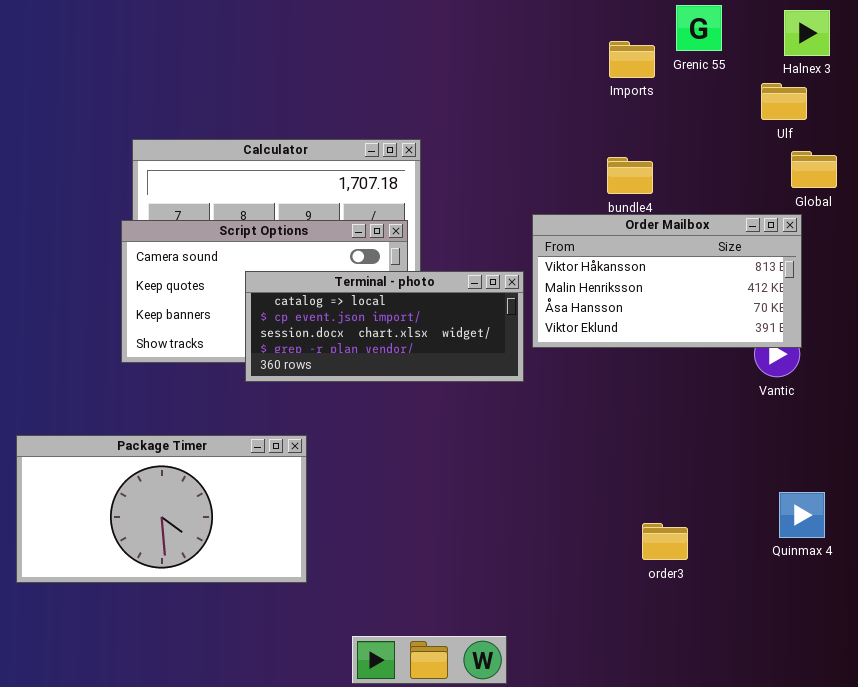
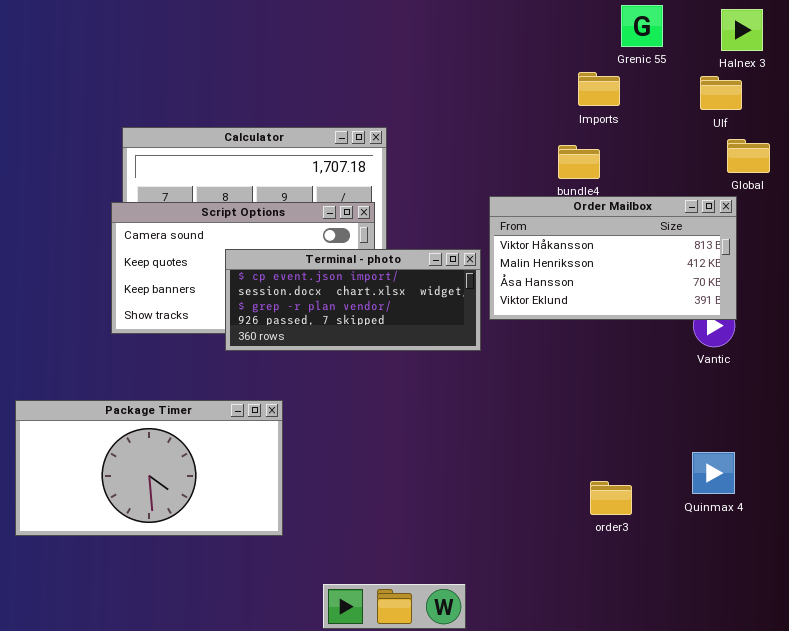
Imports: [609,41,655,78] -> [578,72,620,106], moved
Terminal - photo: [245,271,524,382] -> [225,249,481,351], scrolled down 1 row
Quinmax 4: [779,492,825,538] -> [692,452,735,494], moved

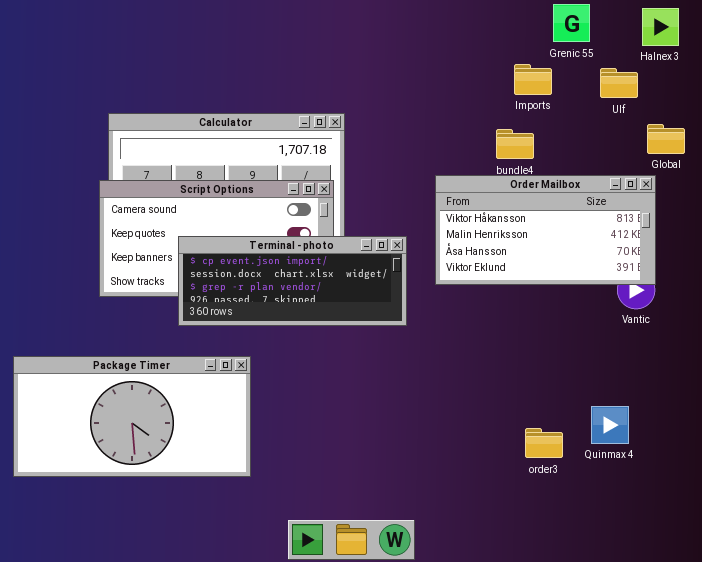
Ulf: [700,76,742,110] -> [600,68,638,98], moved
Terminal - photo: [225,249,481,351] -> [178,236,407,326], moved
Quinmax 4: [692,452,735,494] -> [591,406,629,444], moved

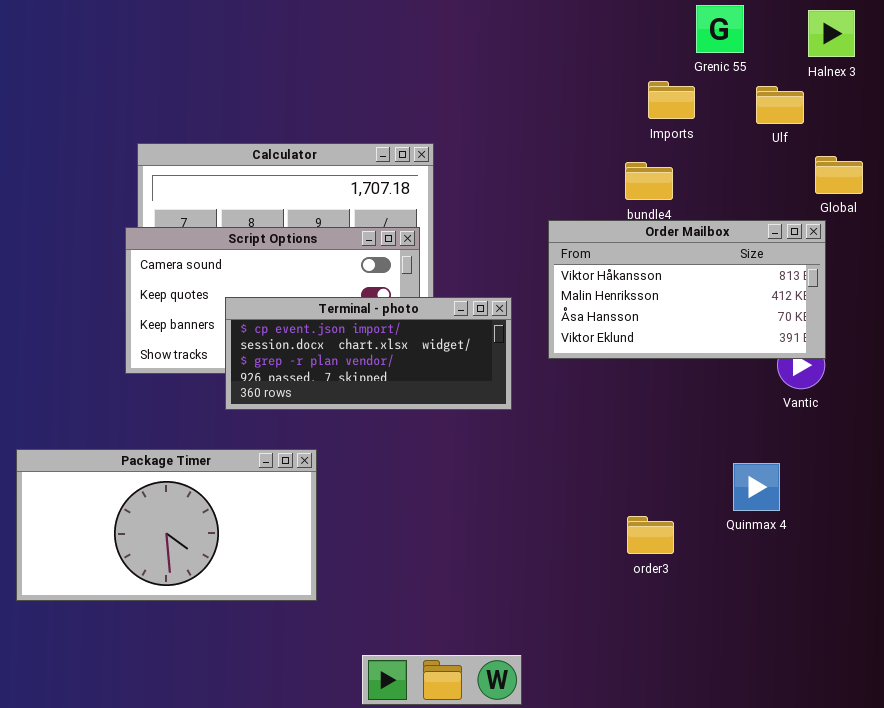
Quinmax 4: [591,406,629,444] -> [733,463,780,511], moved
order3: [525,428,563,458] -> [627,516,674,554], moved

